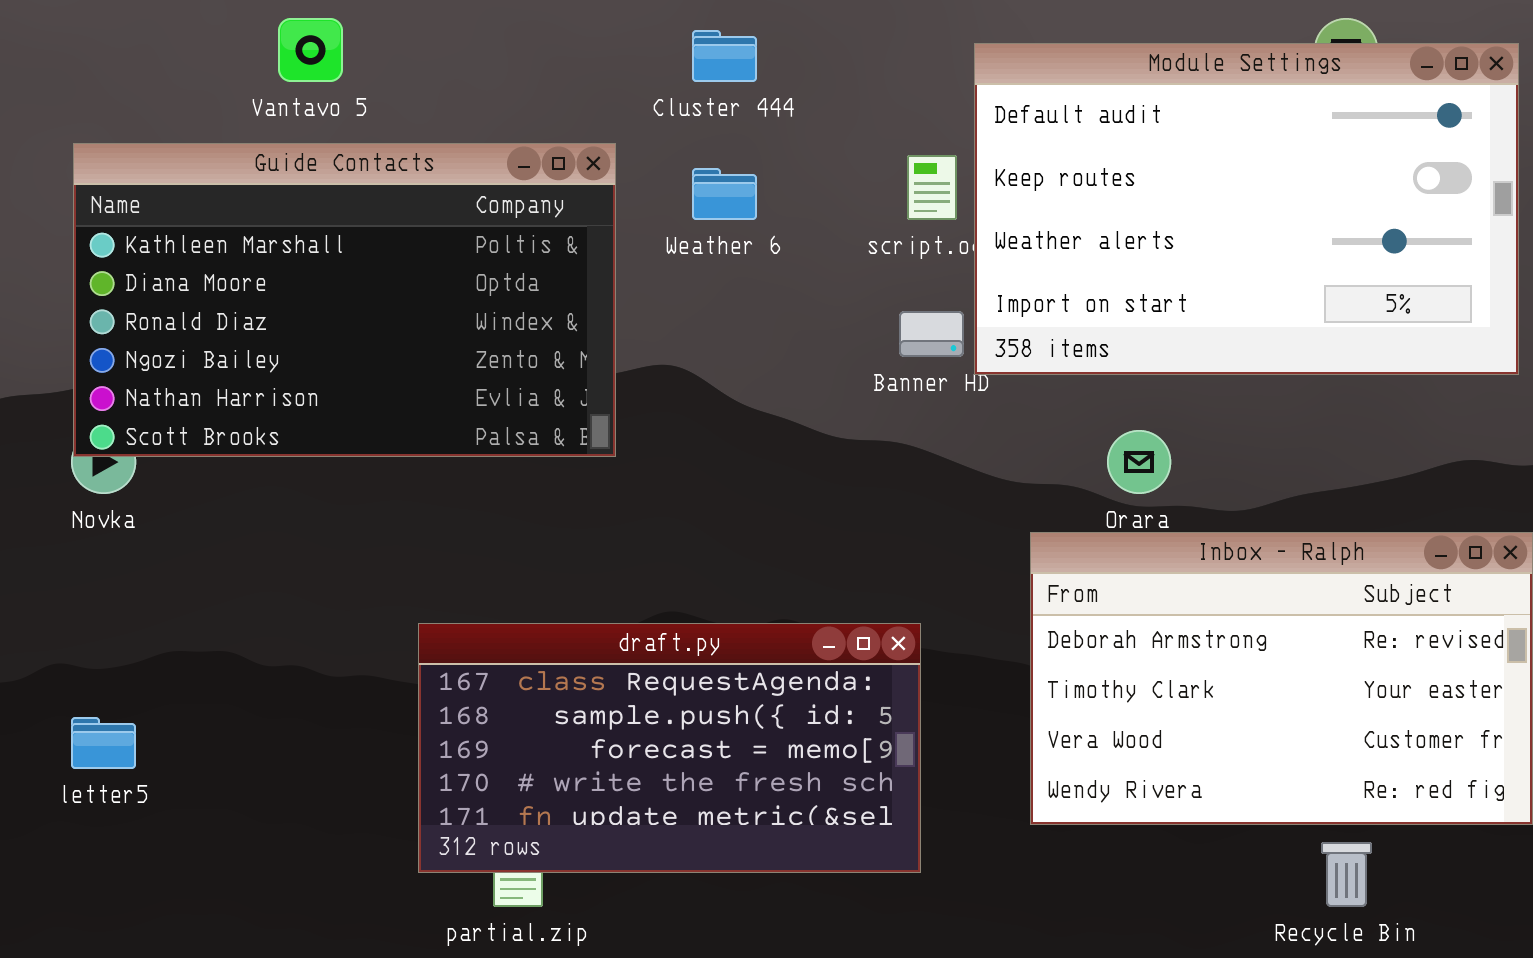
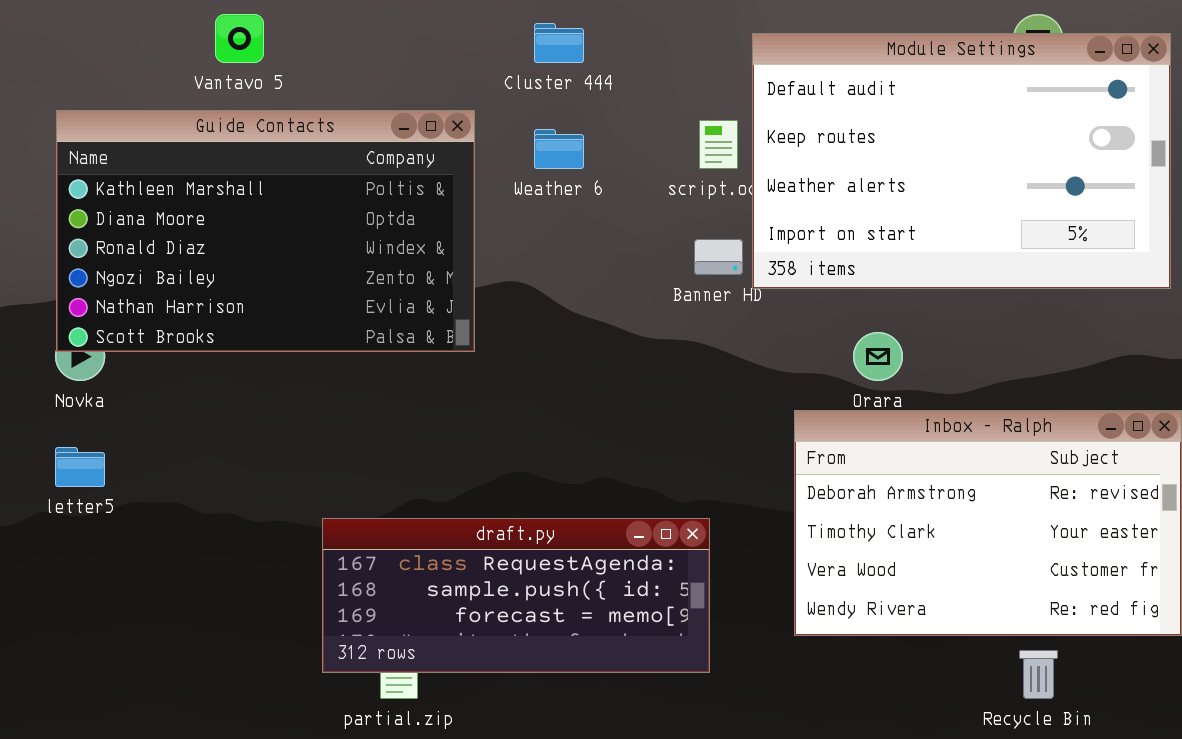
draft.py: [418,623,921,873] -> [322,518,710,673], resized
letter5: [71,717,136,769] -> [55,447,105,487], moved

